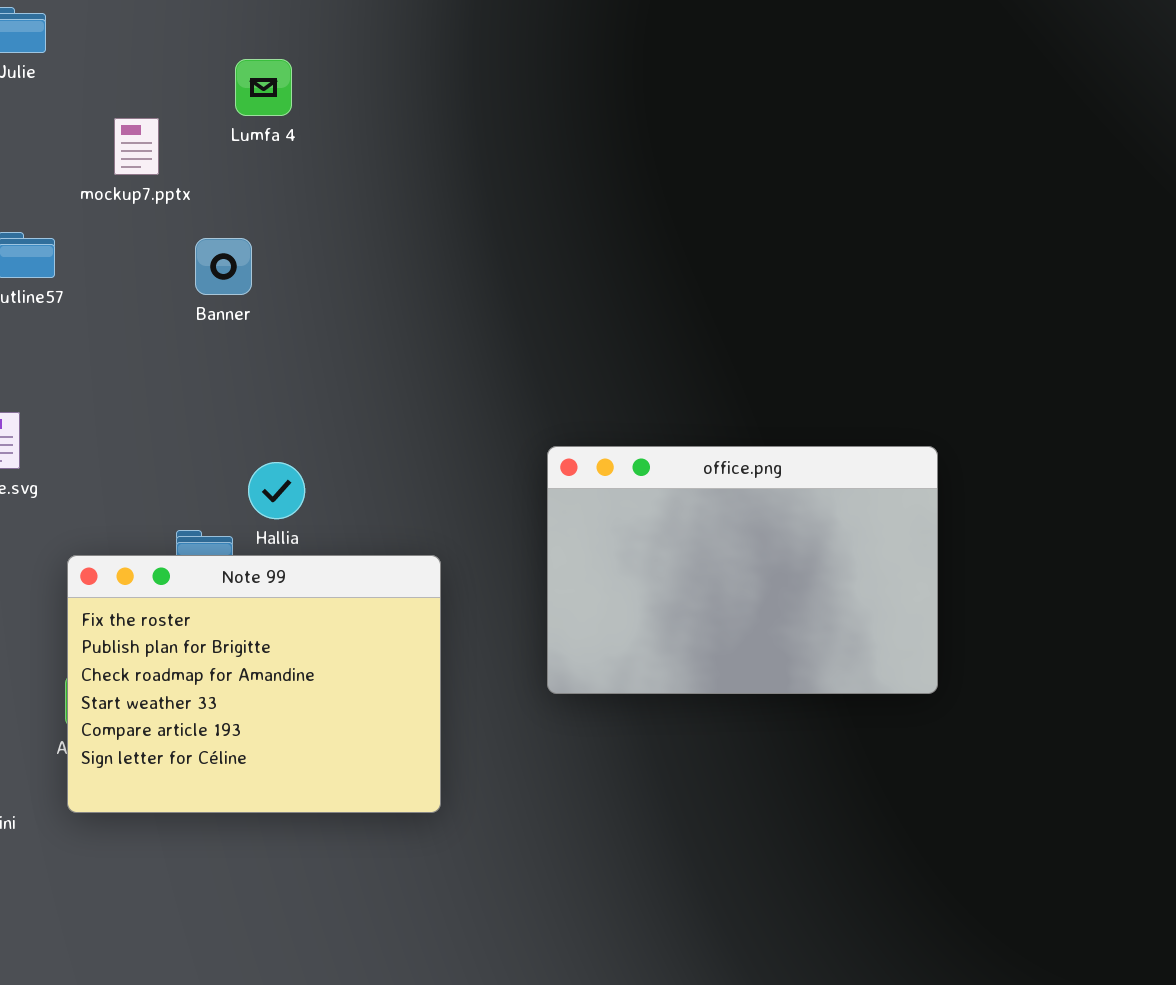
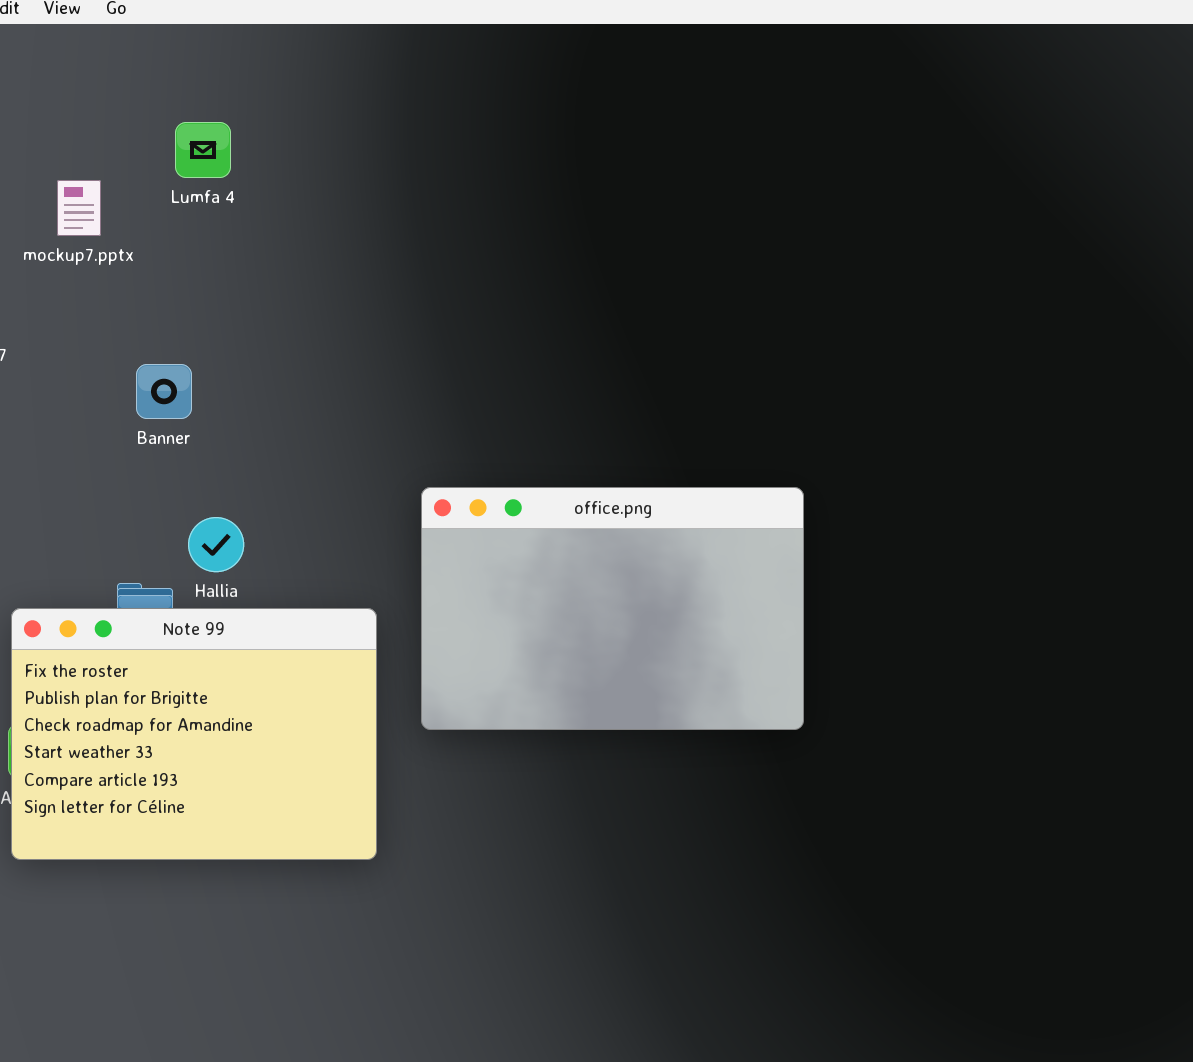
Banner: [195,238,252,295] -> [136,364,192,419], moved
office.png: [547,446,938,694] -> [421,487,804,730], moved

